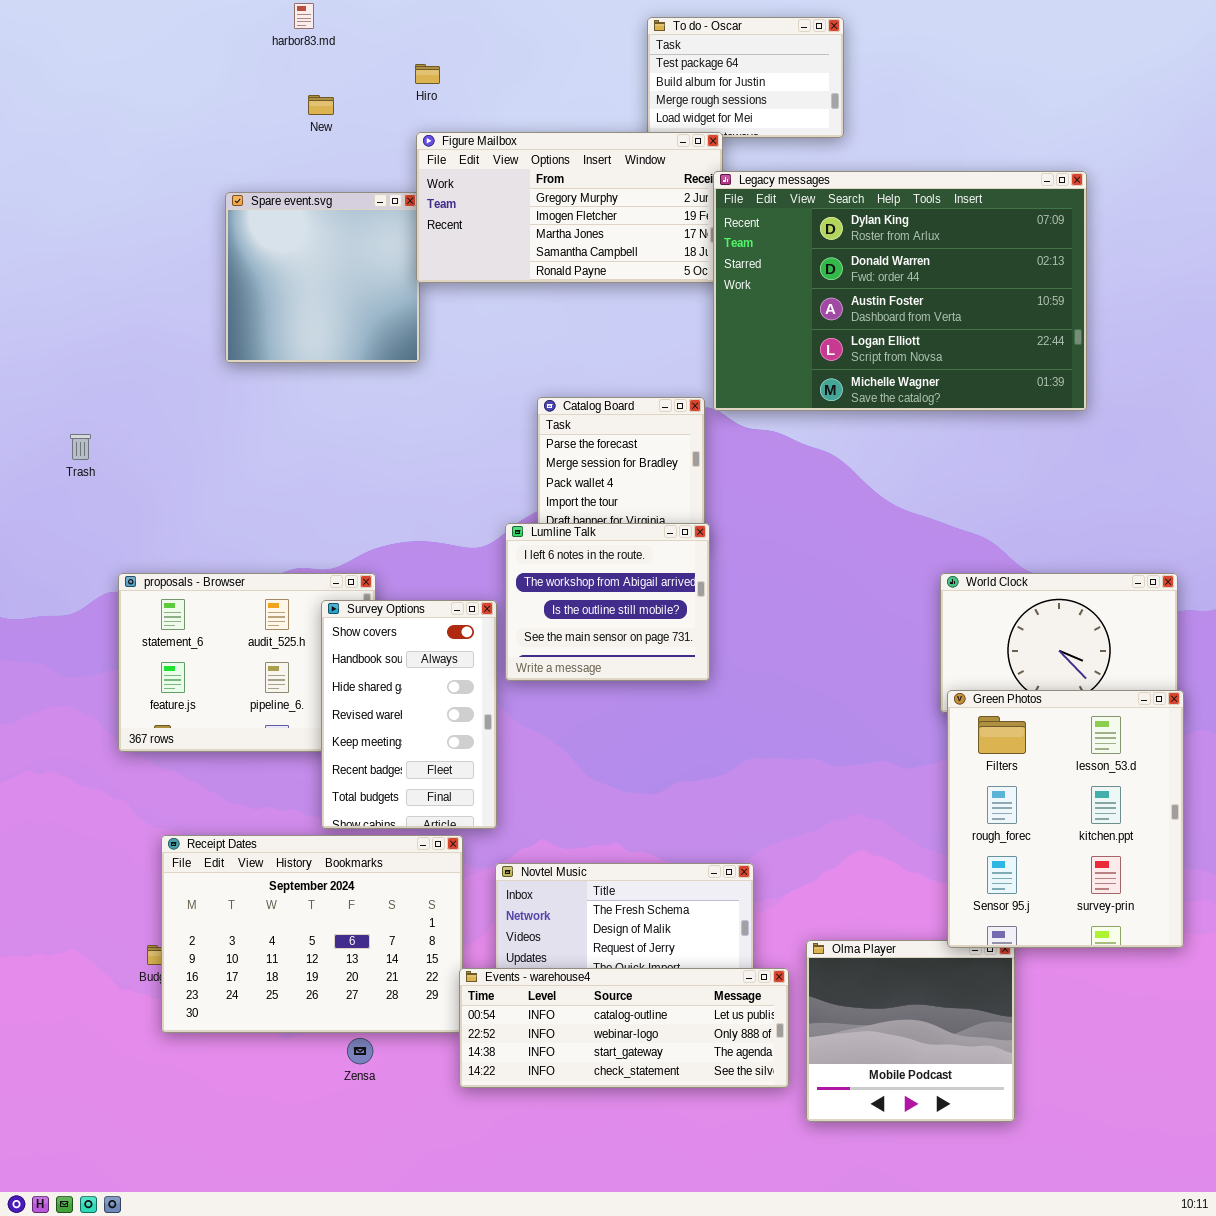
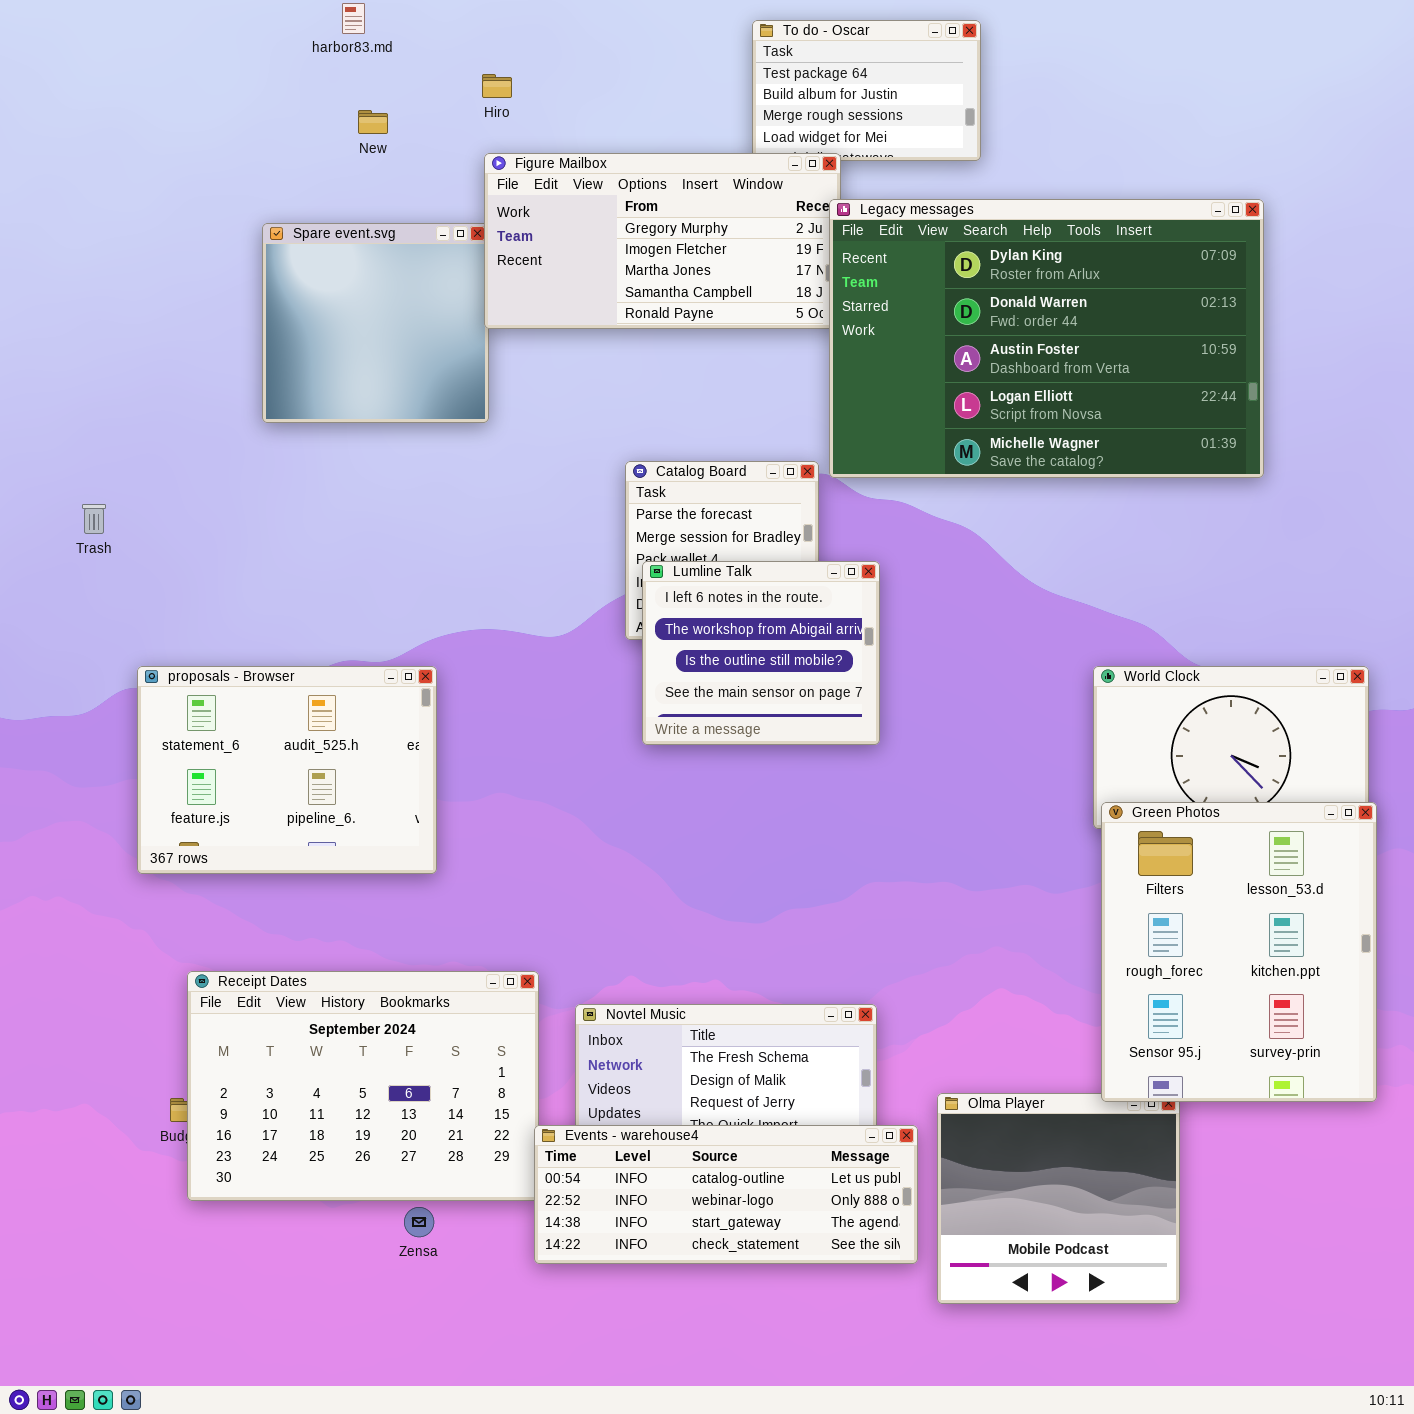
Lumline Talk: [505,523,710,681] -> [642,561,880,745], moved
Survey Options: [321,600,497,829] -> none, closed

